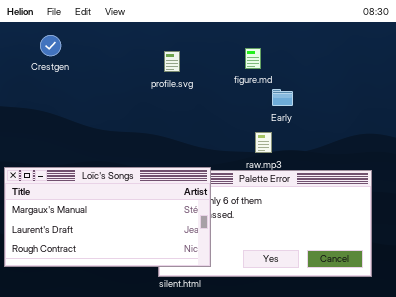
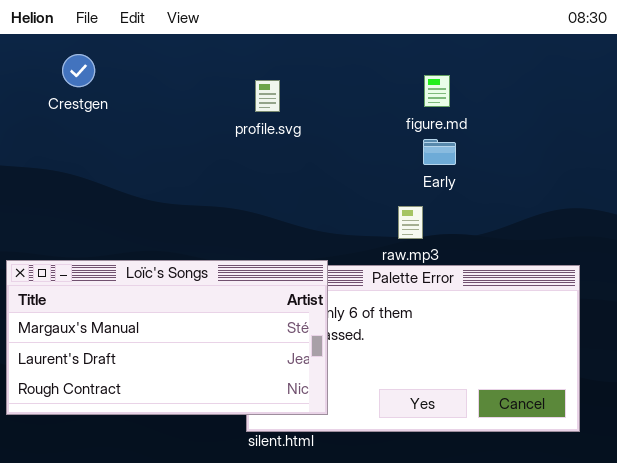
figure.md: [245,48,261,69] -> [424,75,450,107], moved

